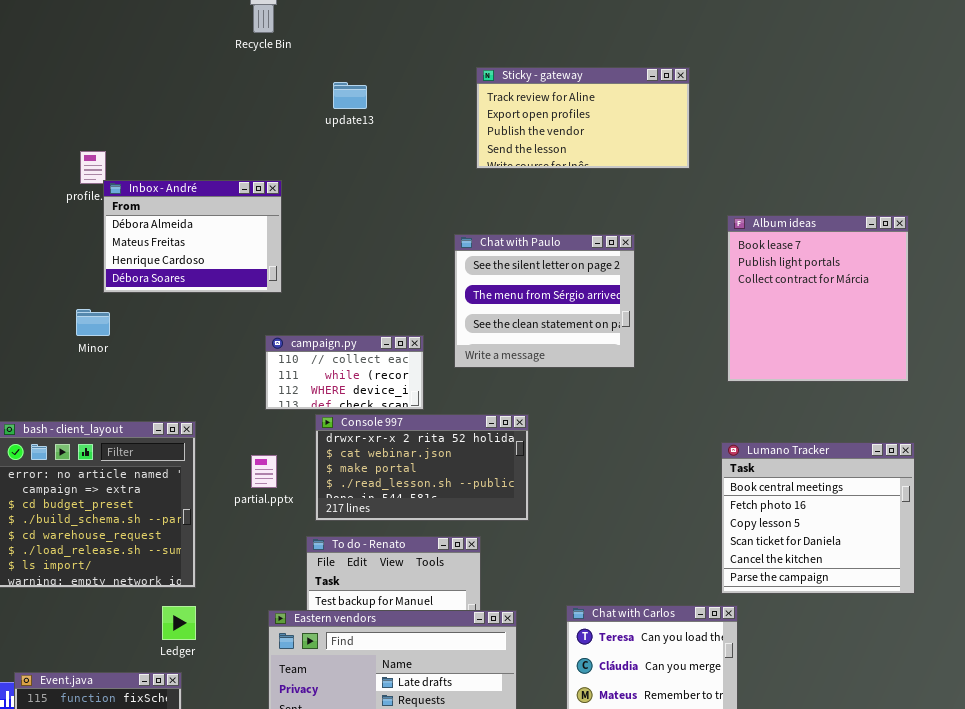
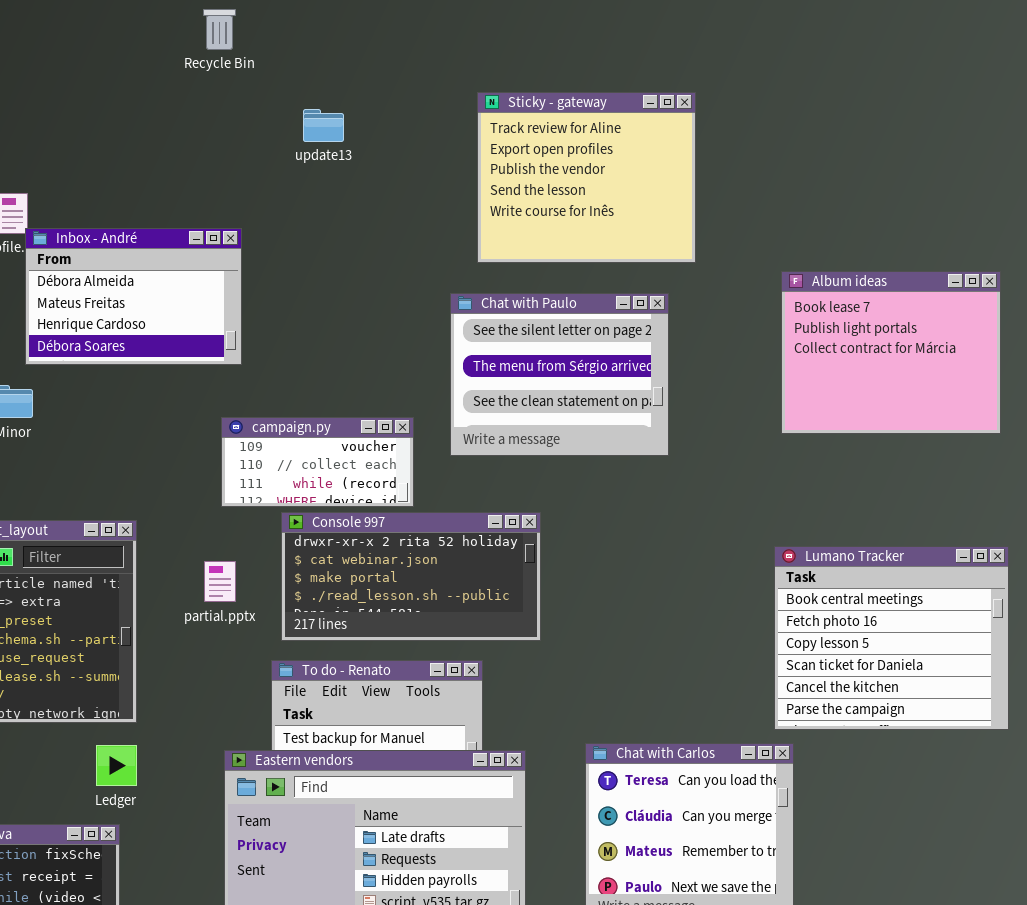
Sticky - gateway: [476,67,690,169] -> [477,92,696,263], resized
Album ideas: [727,215,909,382] -> [781,271,1001,434], resized
campaign.py: [265,335,424,410] -> [221,417,414,507], scrolled up 1 row

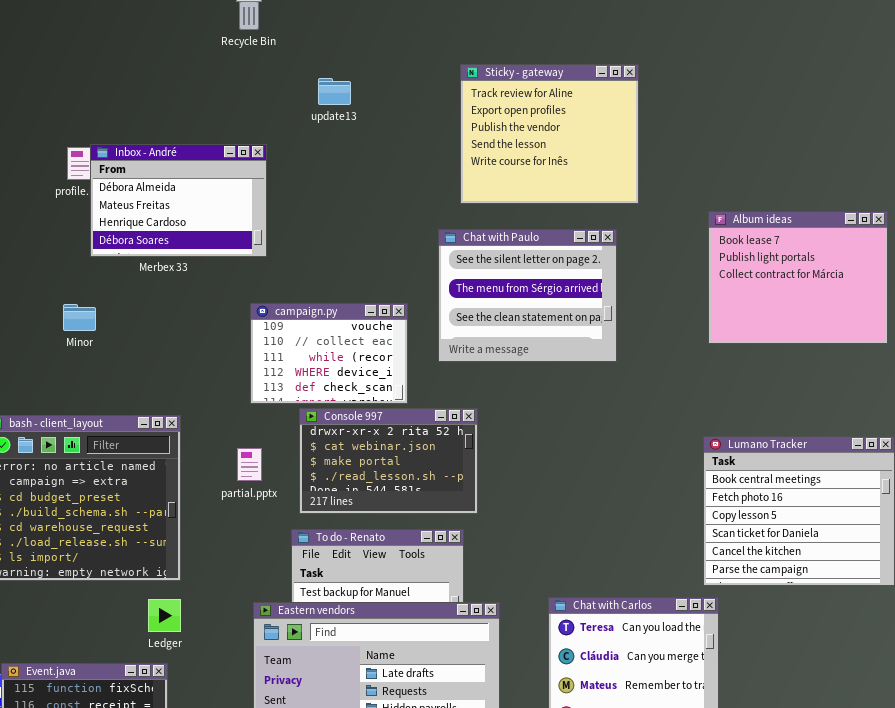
Inbox - André: [25,228,242,365] -> [90,144,267,257], moved
campaign.py: [221,417,414,507] -> [250,303,408,404], resized
Console 997: [281,512,541,641] -> [299,408,478,514], resized

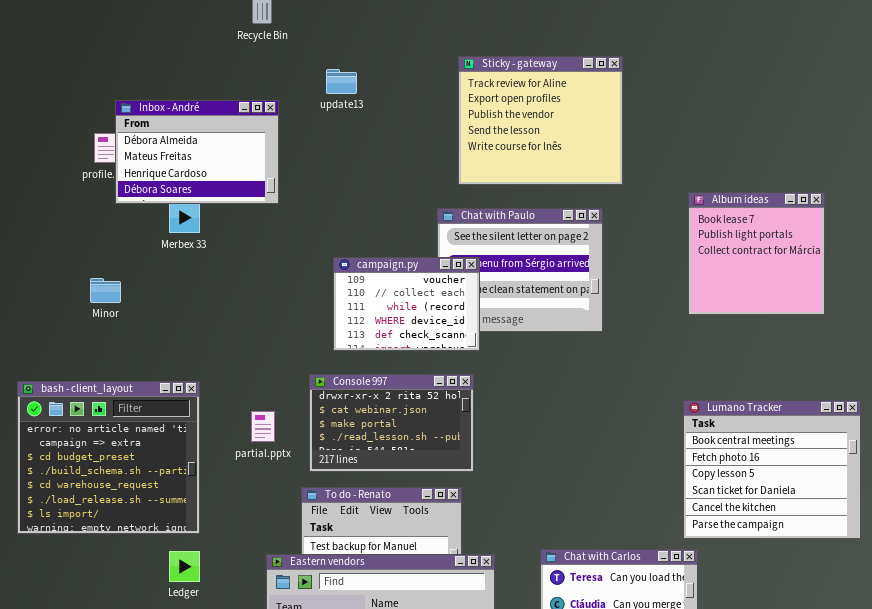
Inbox - André: [90,144,267,257] -> [115,100,279,204], moved
Album ideas: [708,211,888,344] -> [688,192,825,315], resized
campaign.py: [250,303,408,404] -> [333,257,480,351], moved

